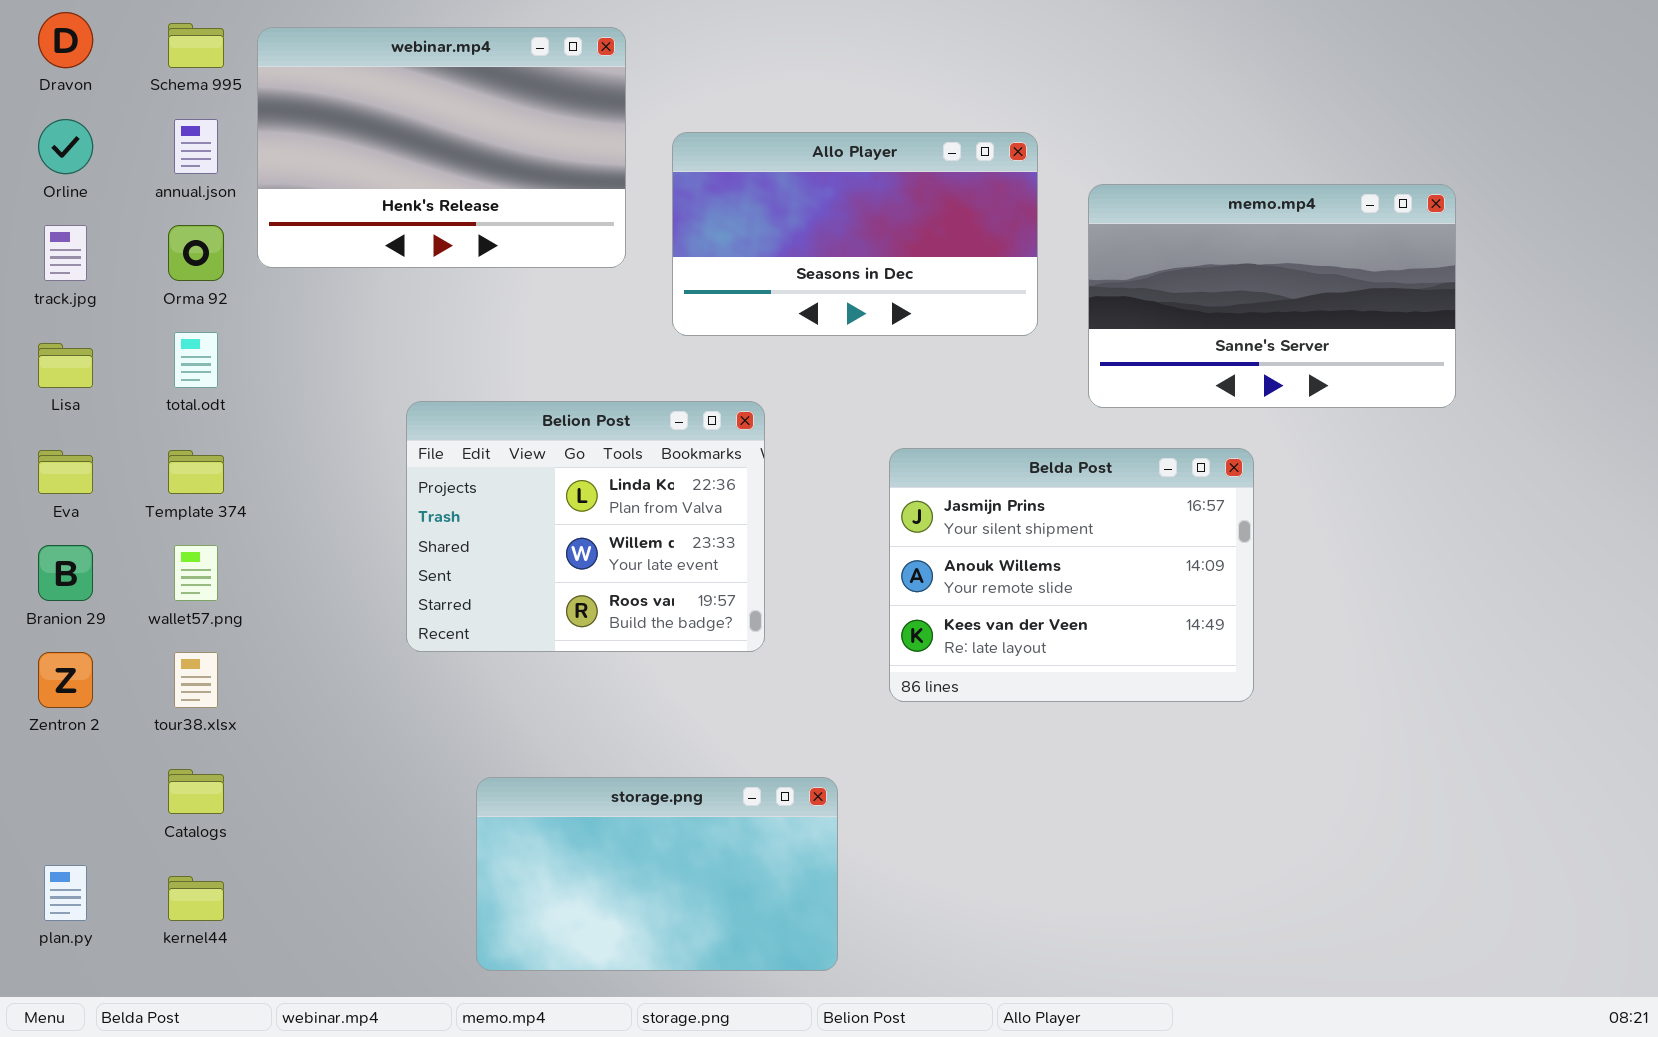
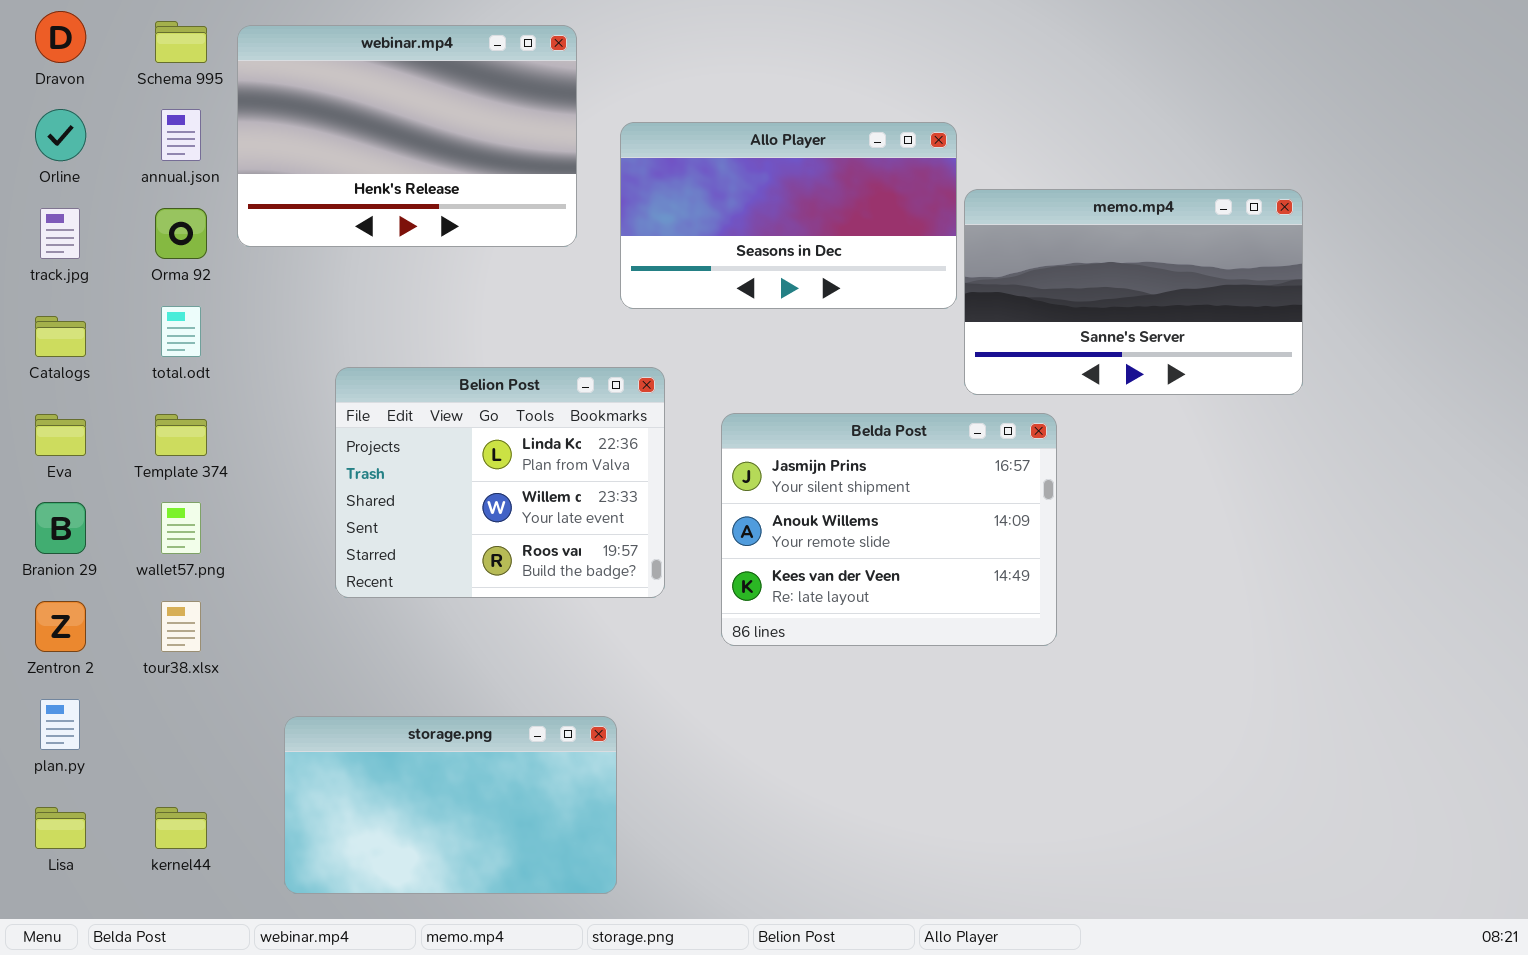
memo.mp4: [1088,184,1456,408] -> [964,189,1303,395], moved
Lisa: [38,343,93,388] -> [35,807,86,849], moved
Belion Post: [406,401,765,652] -> [335,367,665,598], moved
Belda Post: [889,448,1254,702] -> [721,413,1057,646], moved
Catalogs: [168,769,224,814] -> [35,316,86,357], moved
storage.png: [476,777,838,971] -> [284,716,617,894], moved
plan.py: [44,865,87,921] -> [40,699,80,750], moved

